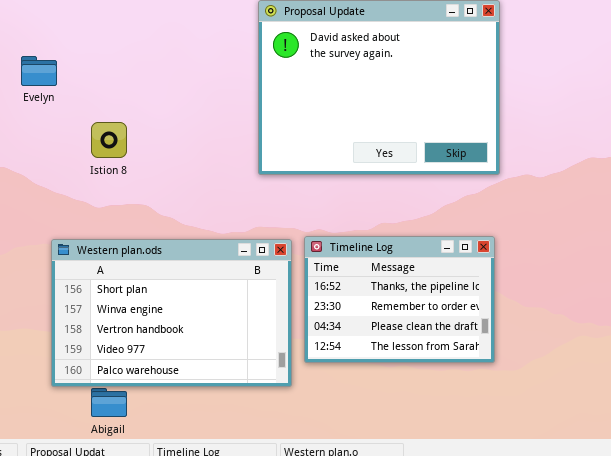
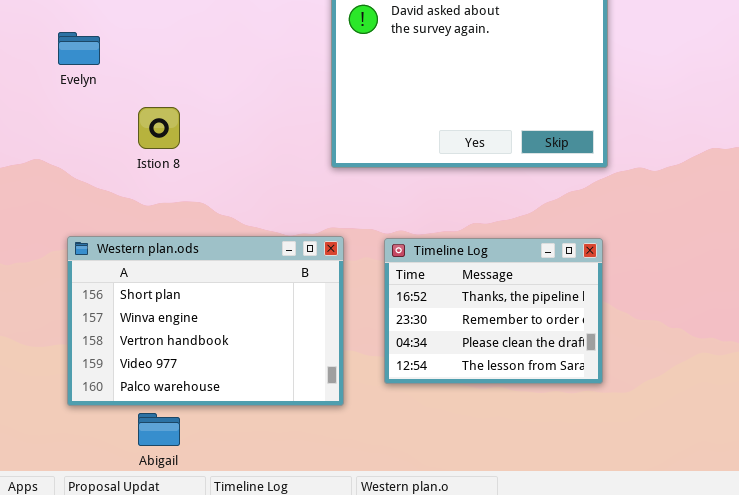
Western plan.ods: [51,239,292,387] -> [67,236,344,406], moved

